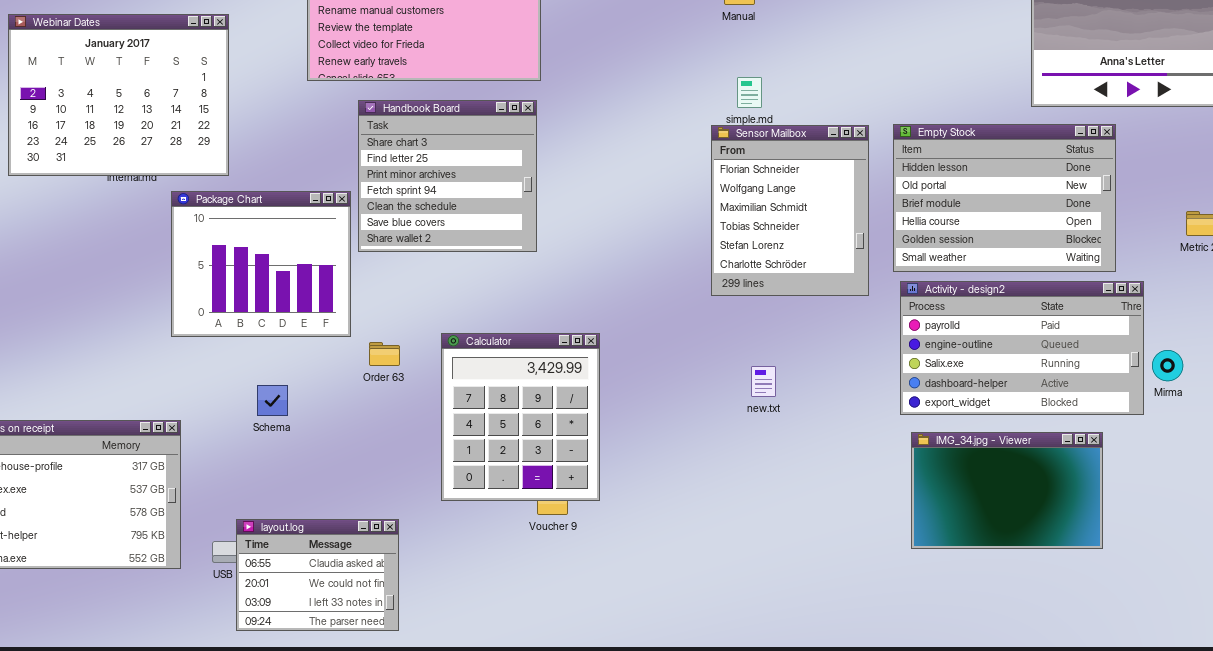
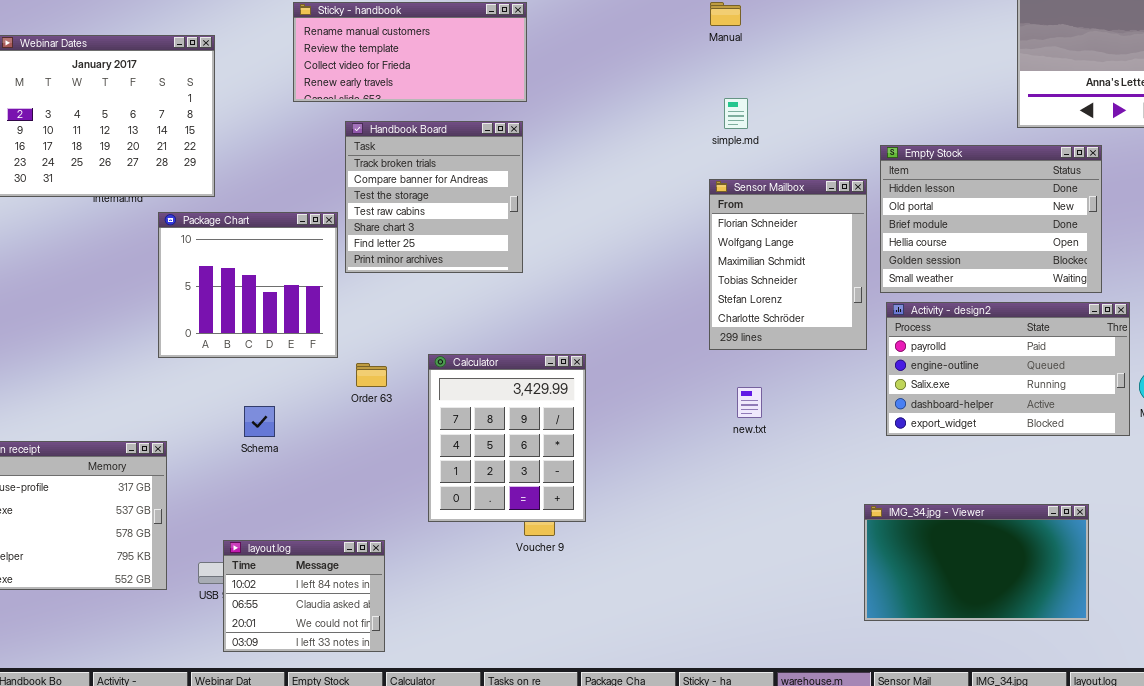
Handbook Board: [358,100,537,252] -> [345,121,523,273], scrolled up 4 rows
Sensor Mailbox: [711,125,869,296] -> [709,179,867,350], moved
IMG_34.jpg - Viewer: [911,432,1103,549] -> [864,504,1089,621], moved, resized
layout.log: [236,519,399,631] -> [223,540,385,652], scrolled up 1 row

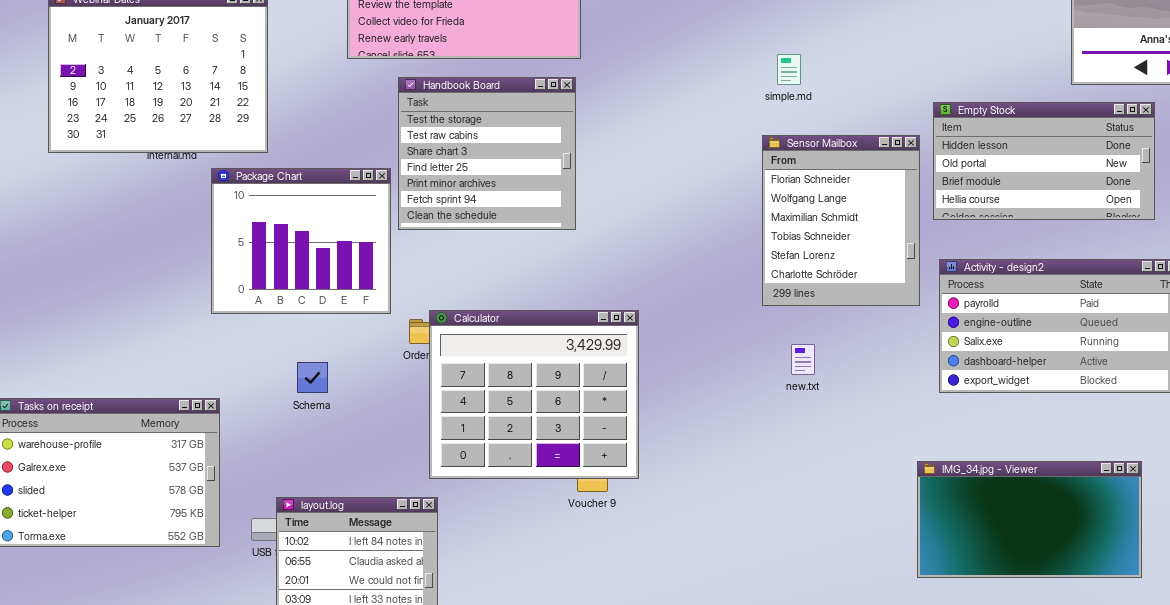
Handbook Board: [345,121,523,273] -> [398,77,576,230], scrolled down 2 rows
Empty Stock: [880,145,1102,293] -> [933,102,1155,220], resized
Calculator: [428,354,586,522] -> [429,310,639,479], resized

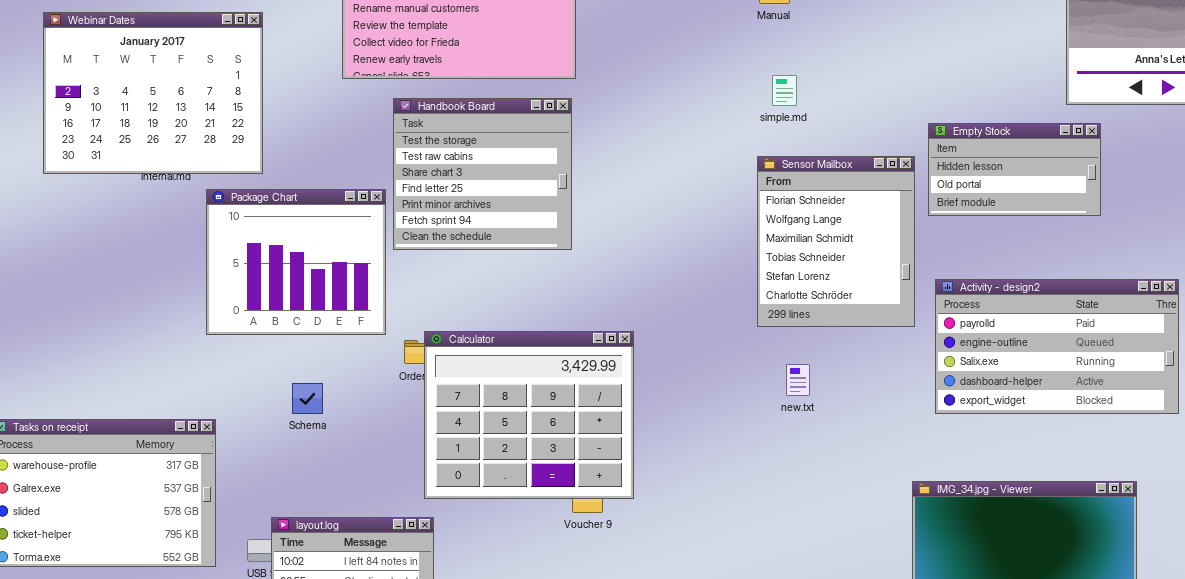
Empty Stock: [933,102,1155,220] -> [928,123,1101,216], resized

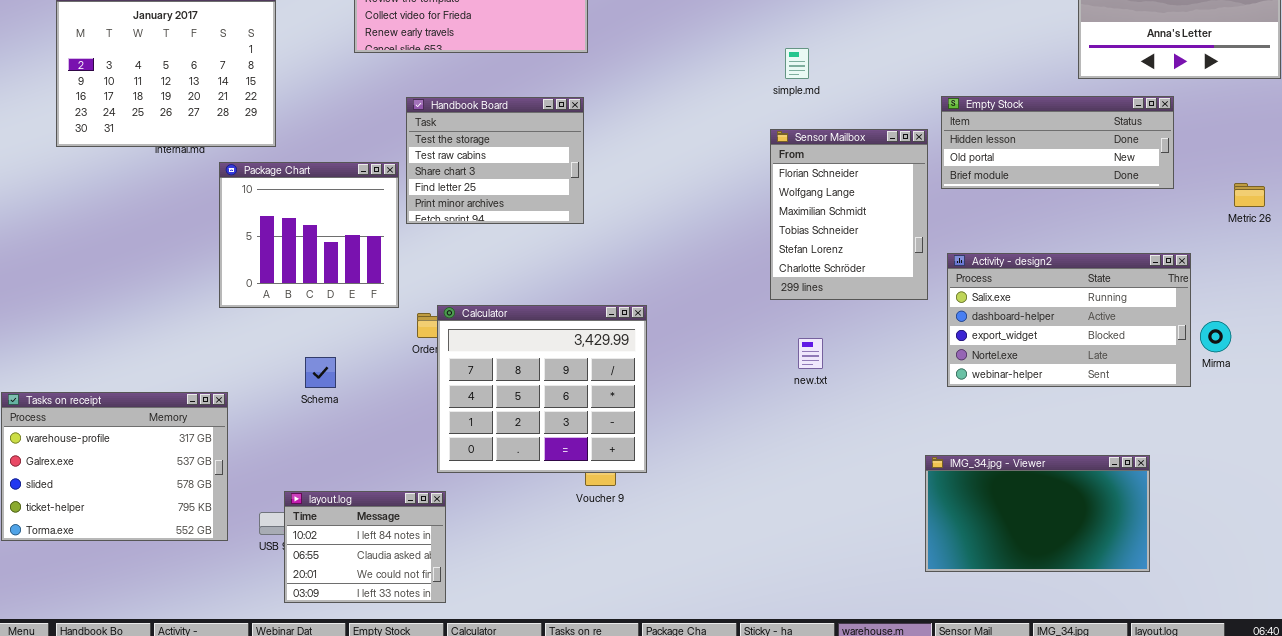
Handbook Board: [393,98,572,250] -> [406,97,584,224], resized
Empty Stock: [928,123,1101,216] -> [941,96,1174,189], resized
Activity - design2: [935,279,1179,414] -> [947,253,1191,387], scrolled down 2 rows

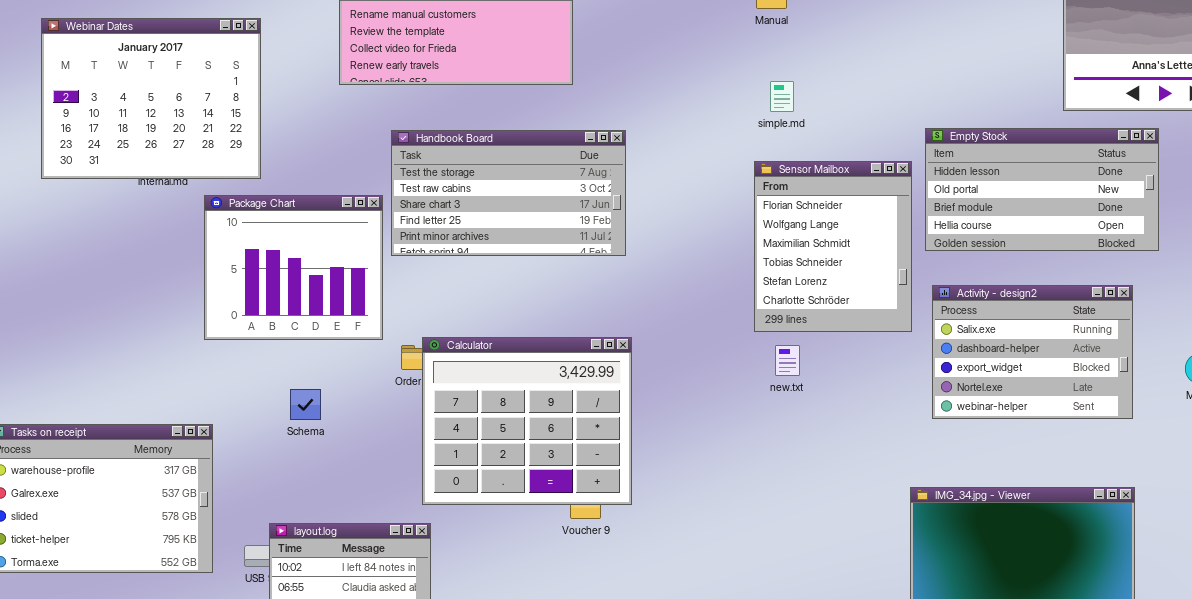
Empty Stock: [941,96,1174,189] -> [925,128,1159,251], resized
Handbook Board: [406,97,584,224] -> [391,130,626,256], resized
Activity - design2: [947,253,1191,387] -> [932,285,1133,419], resized
new.txt: [798,338,823,369] -> [775,345,800,376], moved

